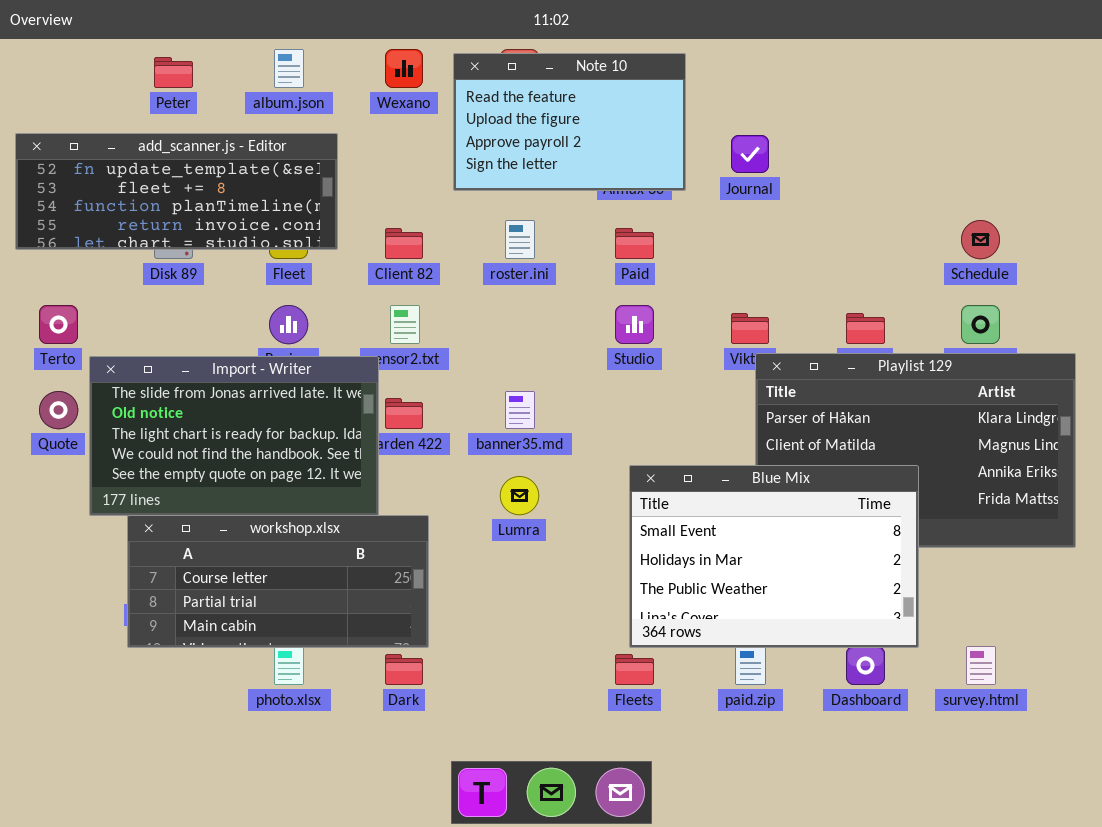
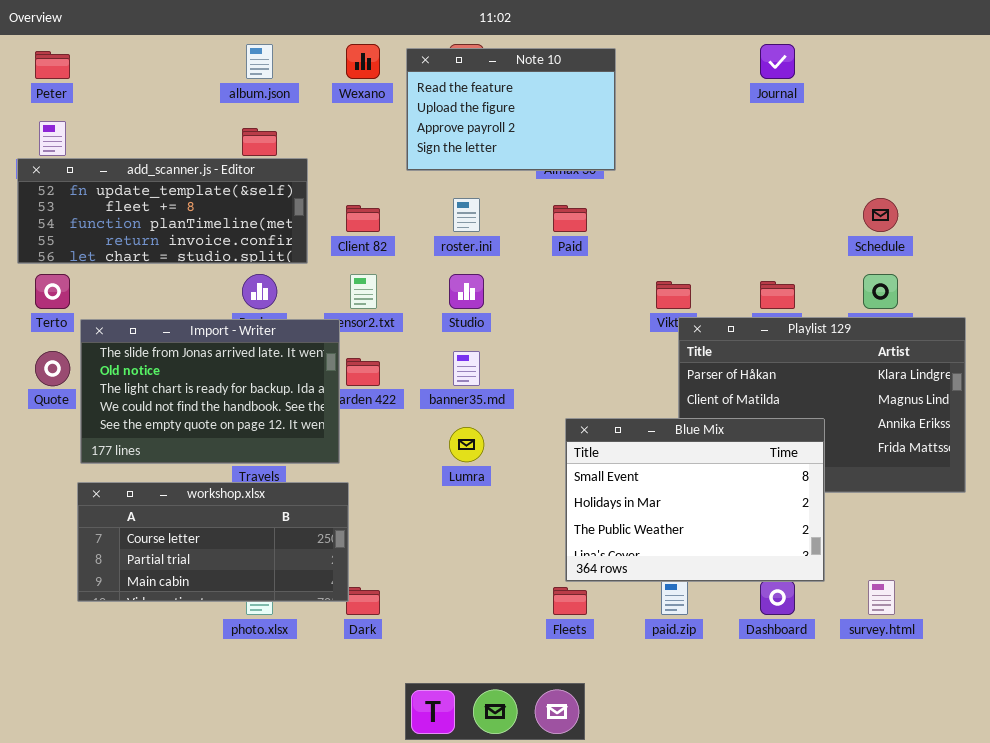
Peter: [154,57,193,88] -> [35,51,70,79], moved
add_scanner.js - Editor: [15,133,338,250] -> [17,158,308,264], moved
Journal: [731,135,769,173] -> [760,44,795,79], moved
Studio: [615,305,654,344] -> [449,274,484,309], moved
workshop.xlsx: [127,515,429,648] -> [77,482,349,602], moved

